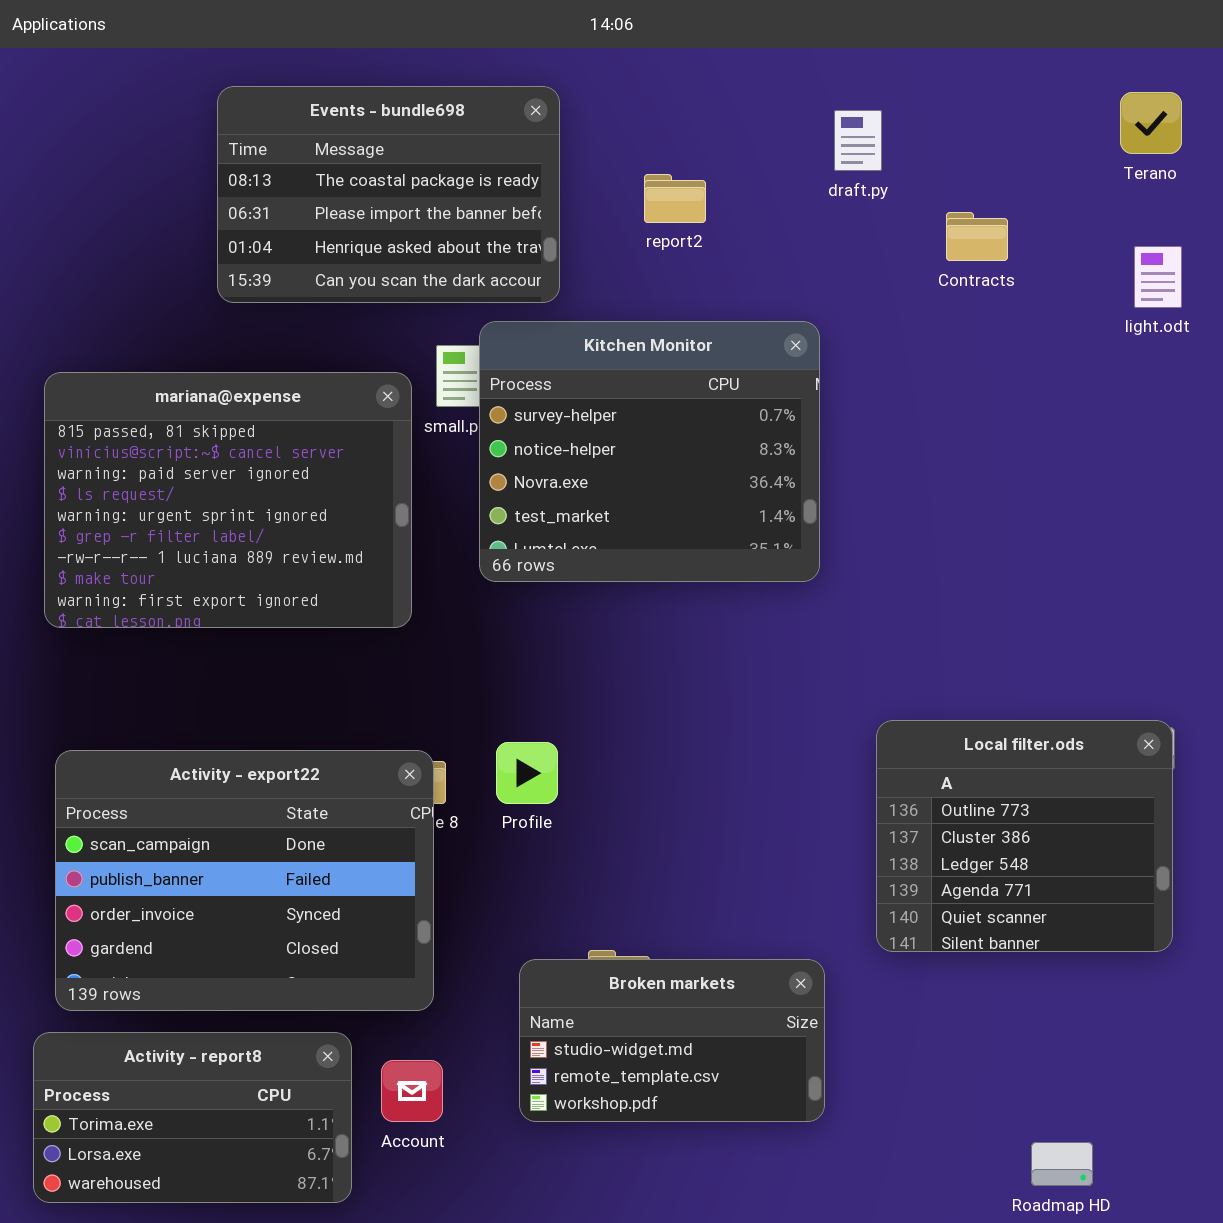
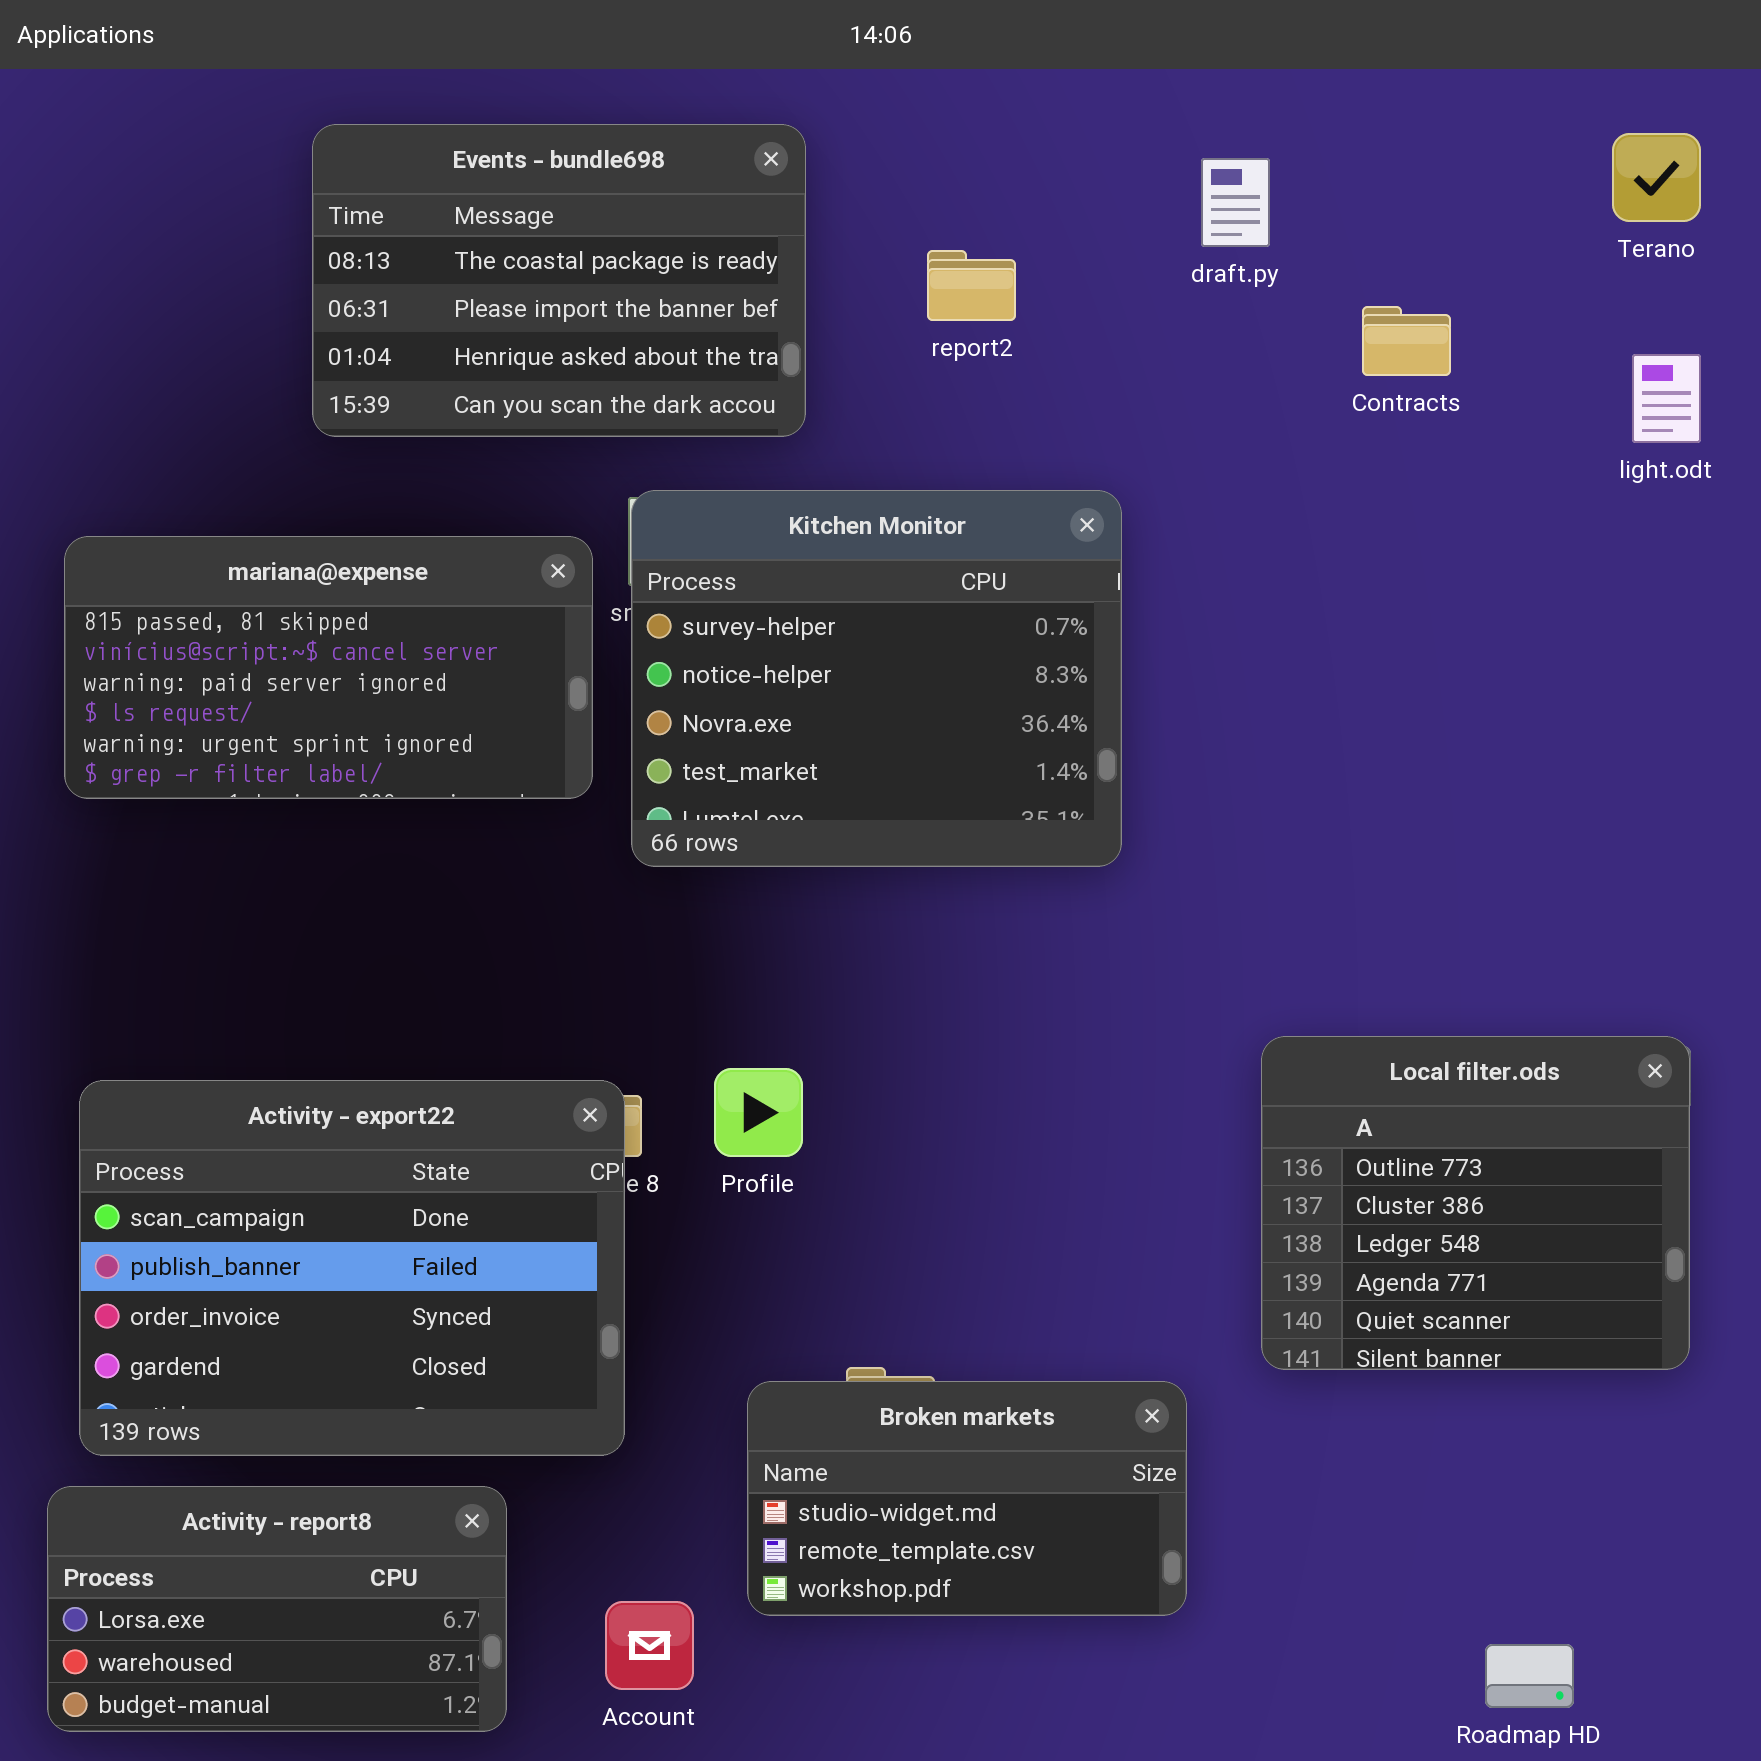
Kitchen Monitor: [479,321,820,582] -> [631,490,1122,867], moved
mariana@expense: [44,372,412,628] -> [64,536,593,799], resized
Activity - report8: [33,1032,352,1203] -> [47,1486,507,1732], scrolled down 1 row
Account: [381,1060,443,1122] -> [605,1601,694,1690], moved

